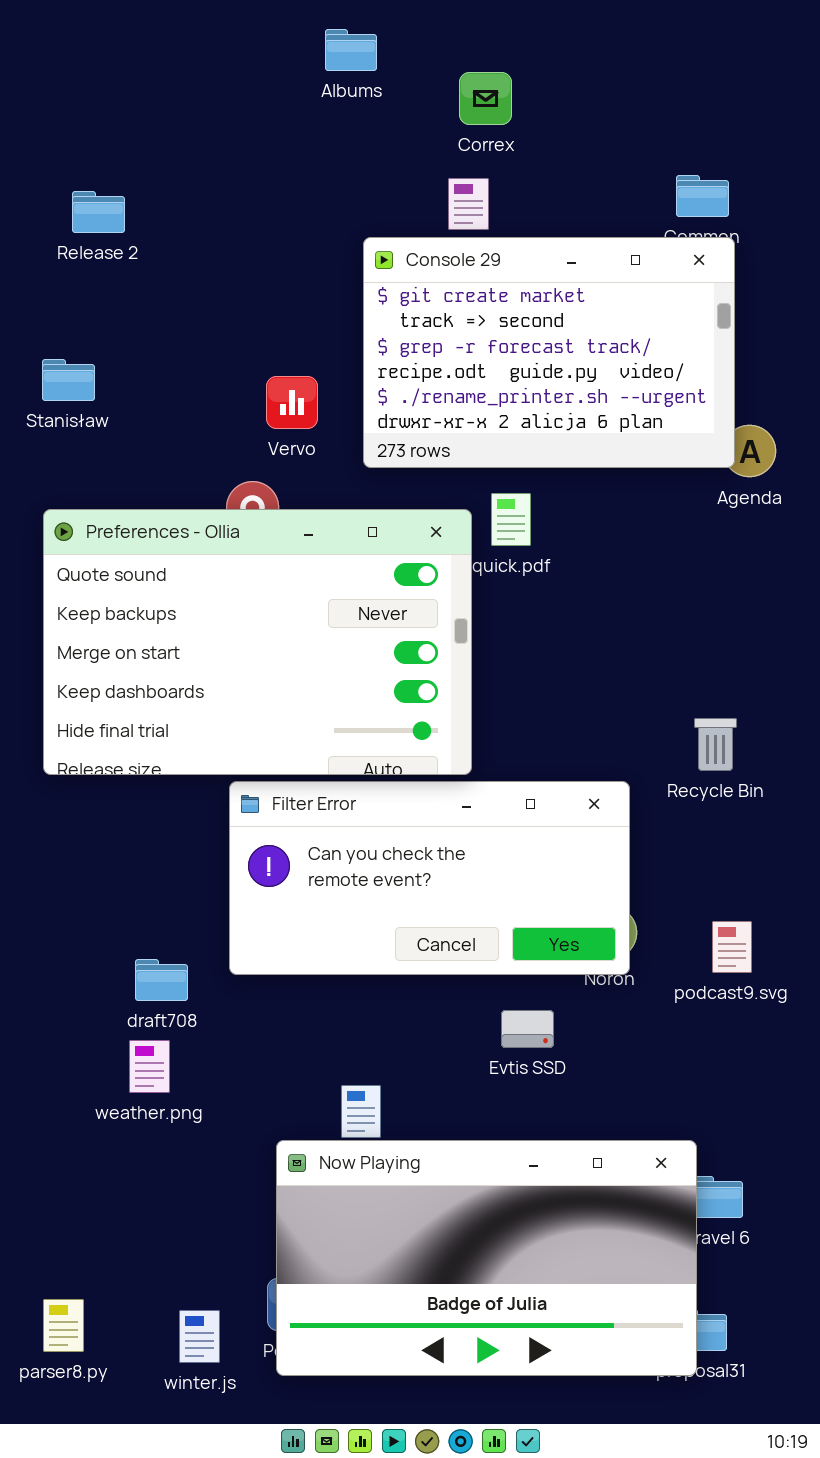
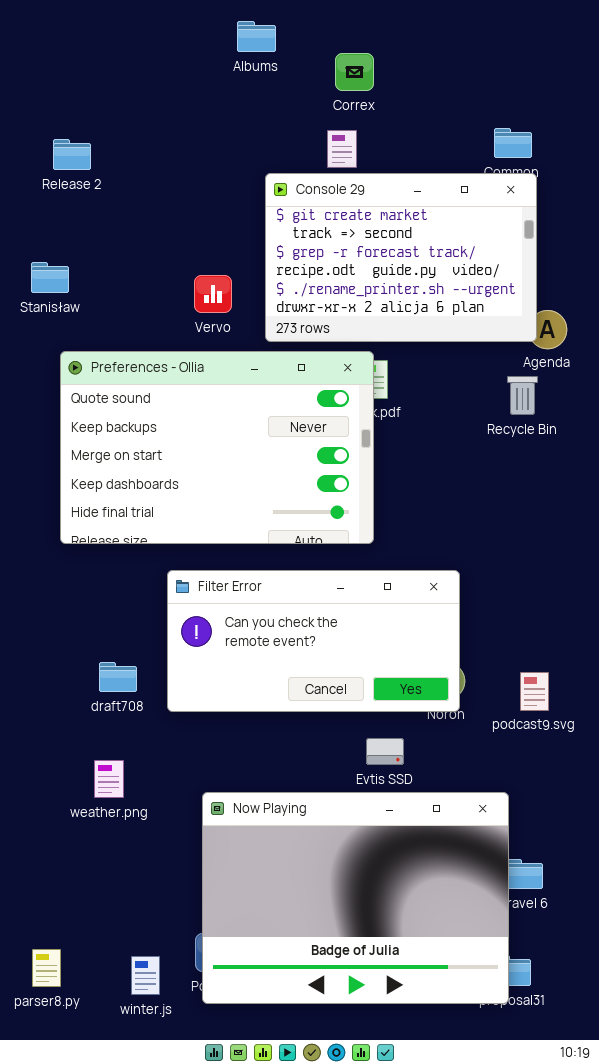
Preferences - Ollia: [43,509,472,775] -> [60,351,374,544], moved
Recycle Bin: [694,718,737,771] -> [507,376,538,415], moved
draft708: [135,959,188,1001] -> [99,662,137,692], moved
Now Playing: [276,1140,697,1376] -> [202,792,509,1004], resized

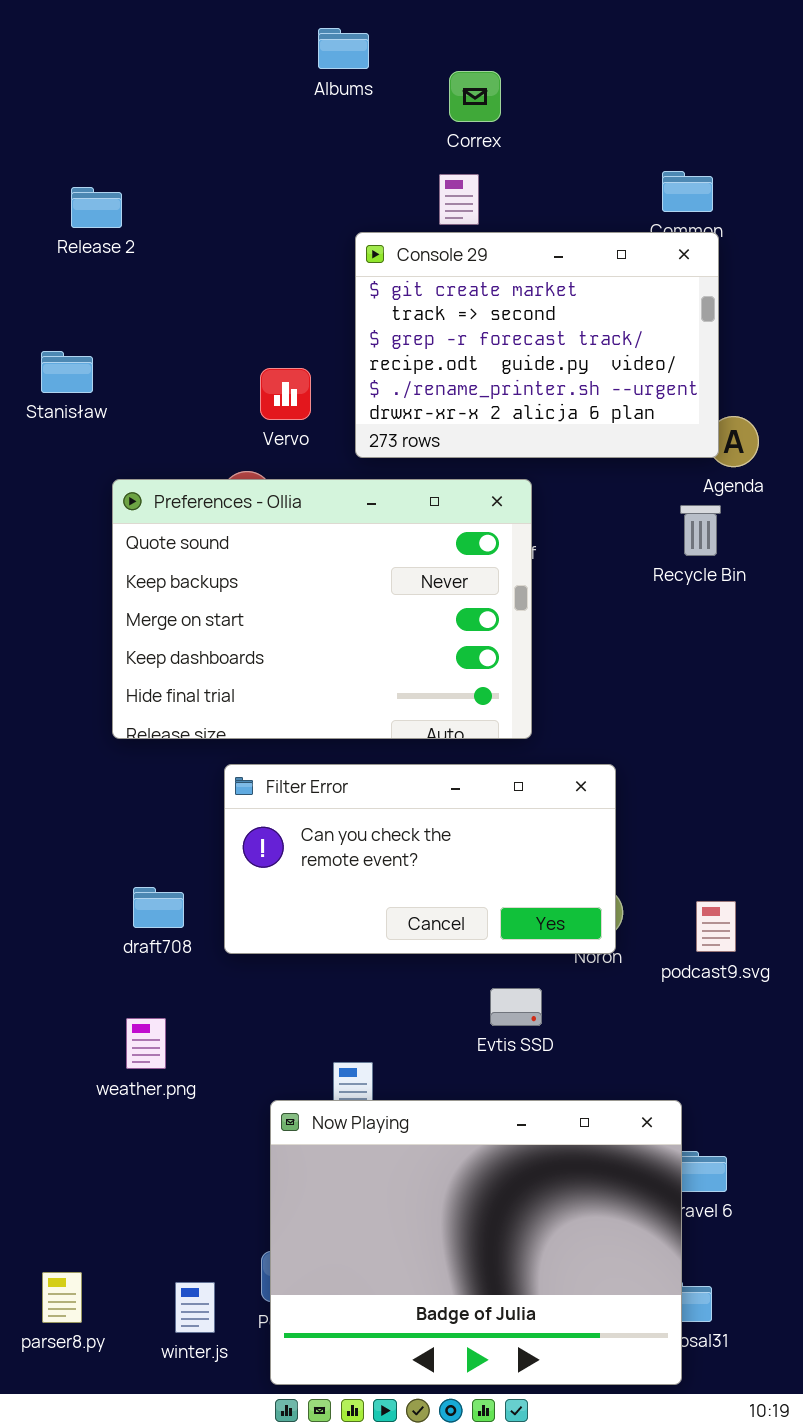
Preferences - Ollia: [60,351,374,544] -> [112,479,532,739], moved
Now Playing: [202,792,509,1004] -> [270,1100,682,1385], moved

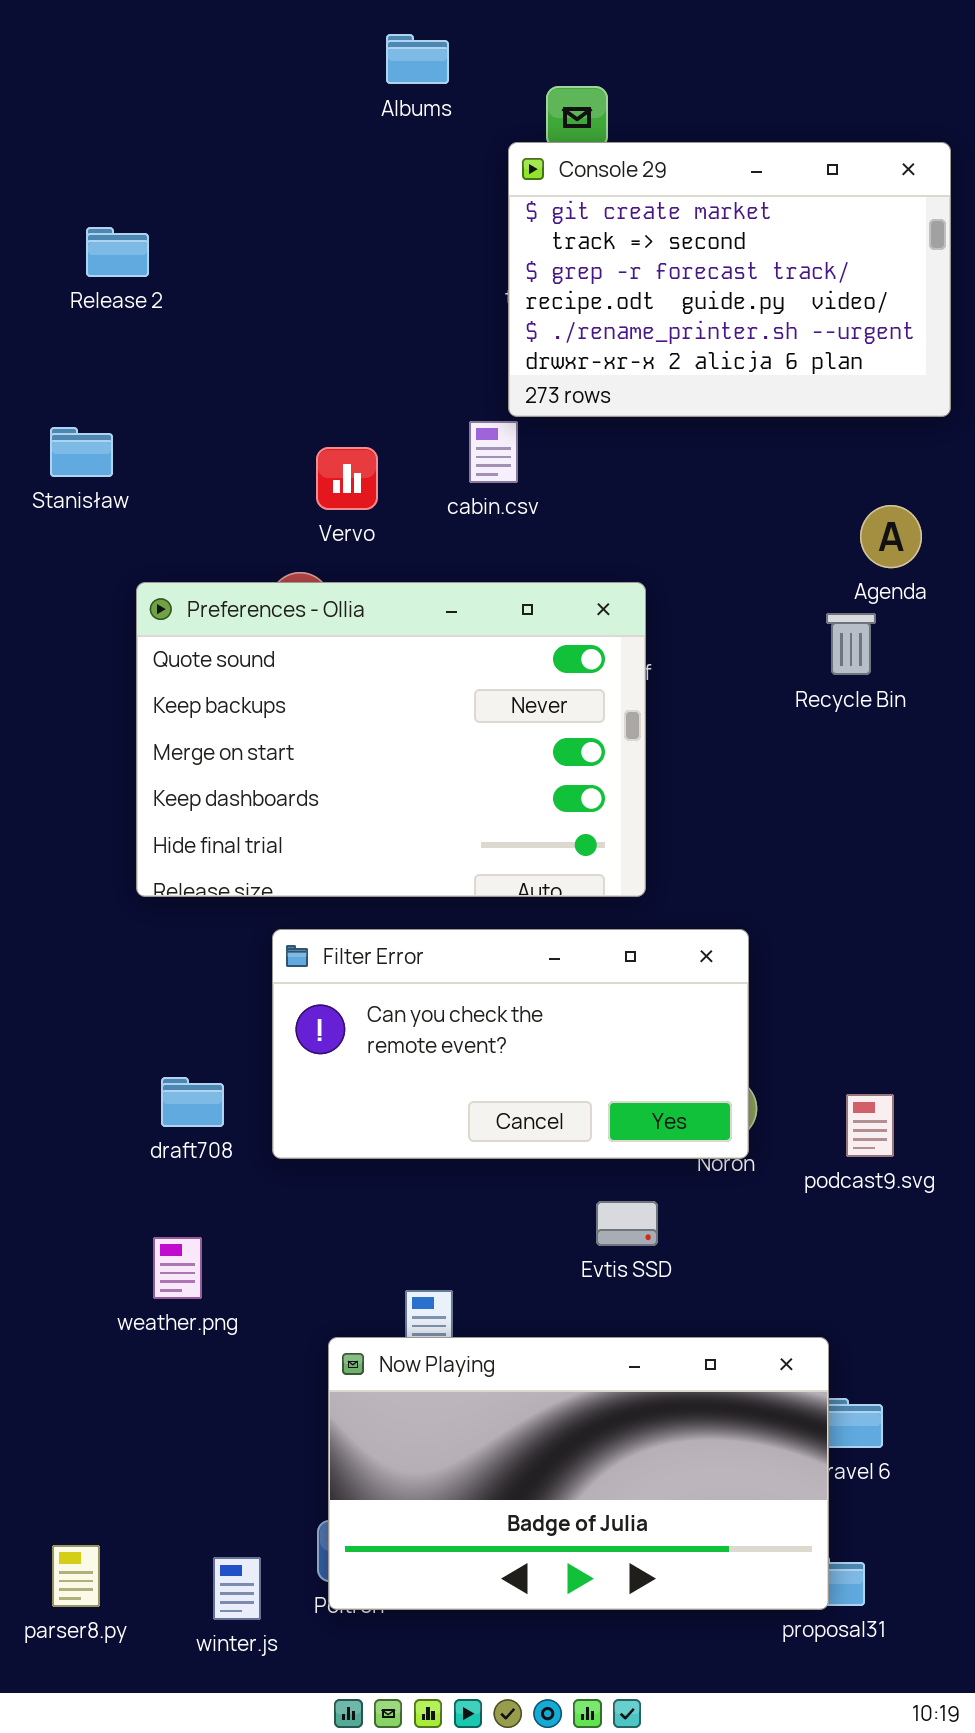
Console 29: [355,232,719,458] -> [508,142,951,417], moved
Now Playing: [270,1100,682,1385] -> [328,1337,829,1610], resized

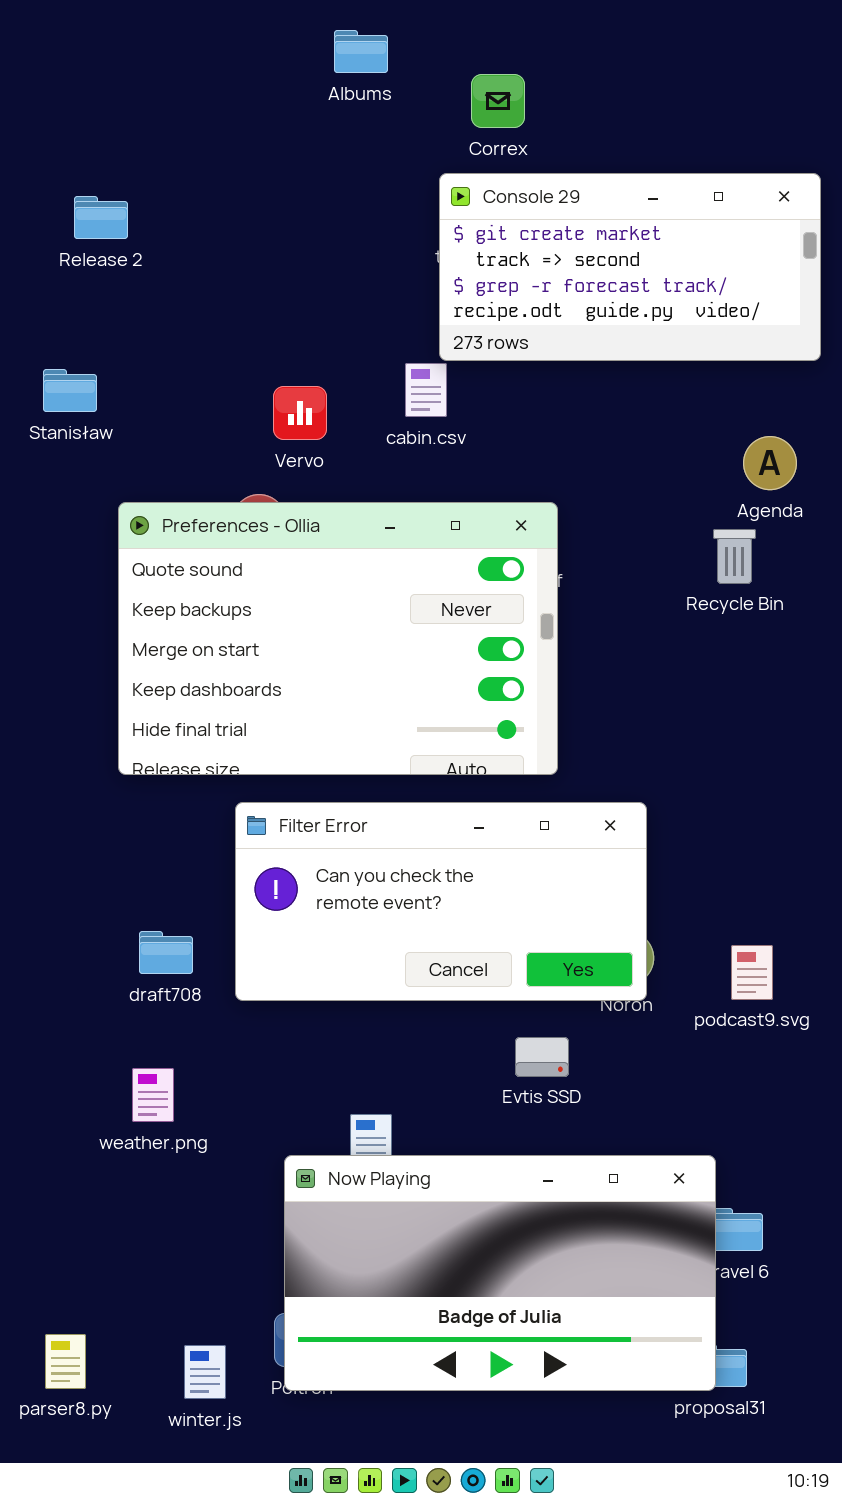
Console 29: [508,142,951,417] -> [439,173,821,361], resized

